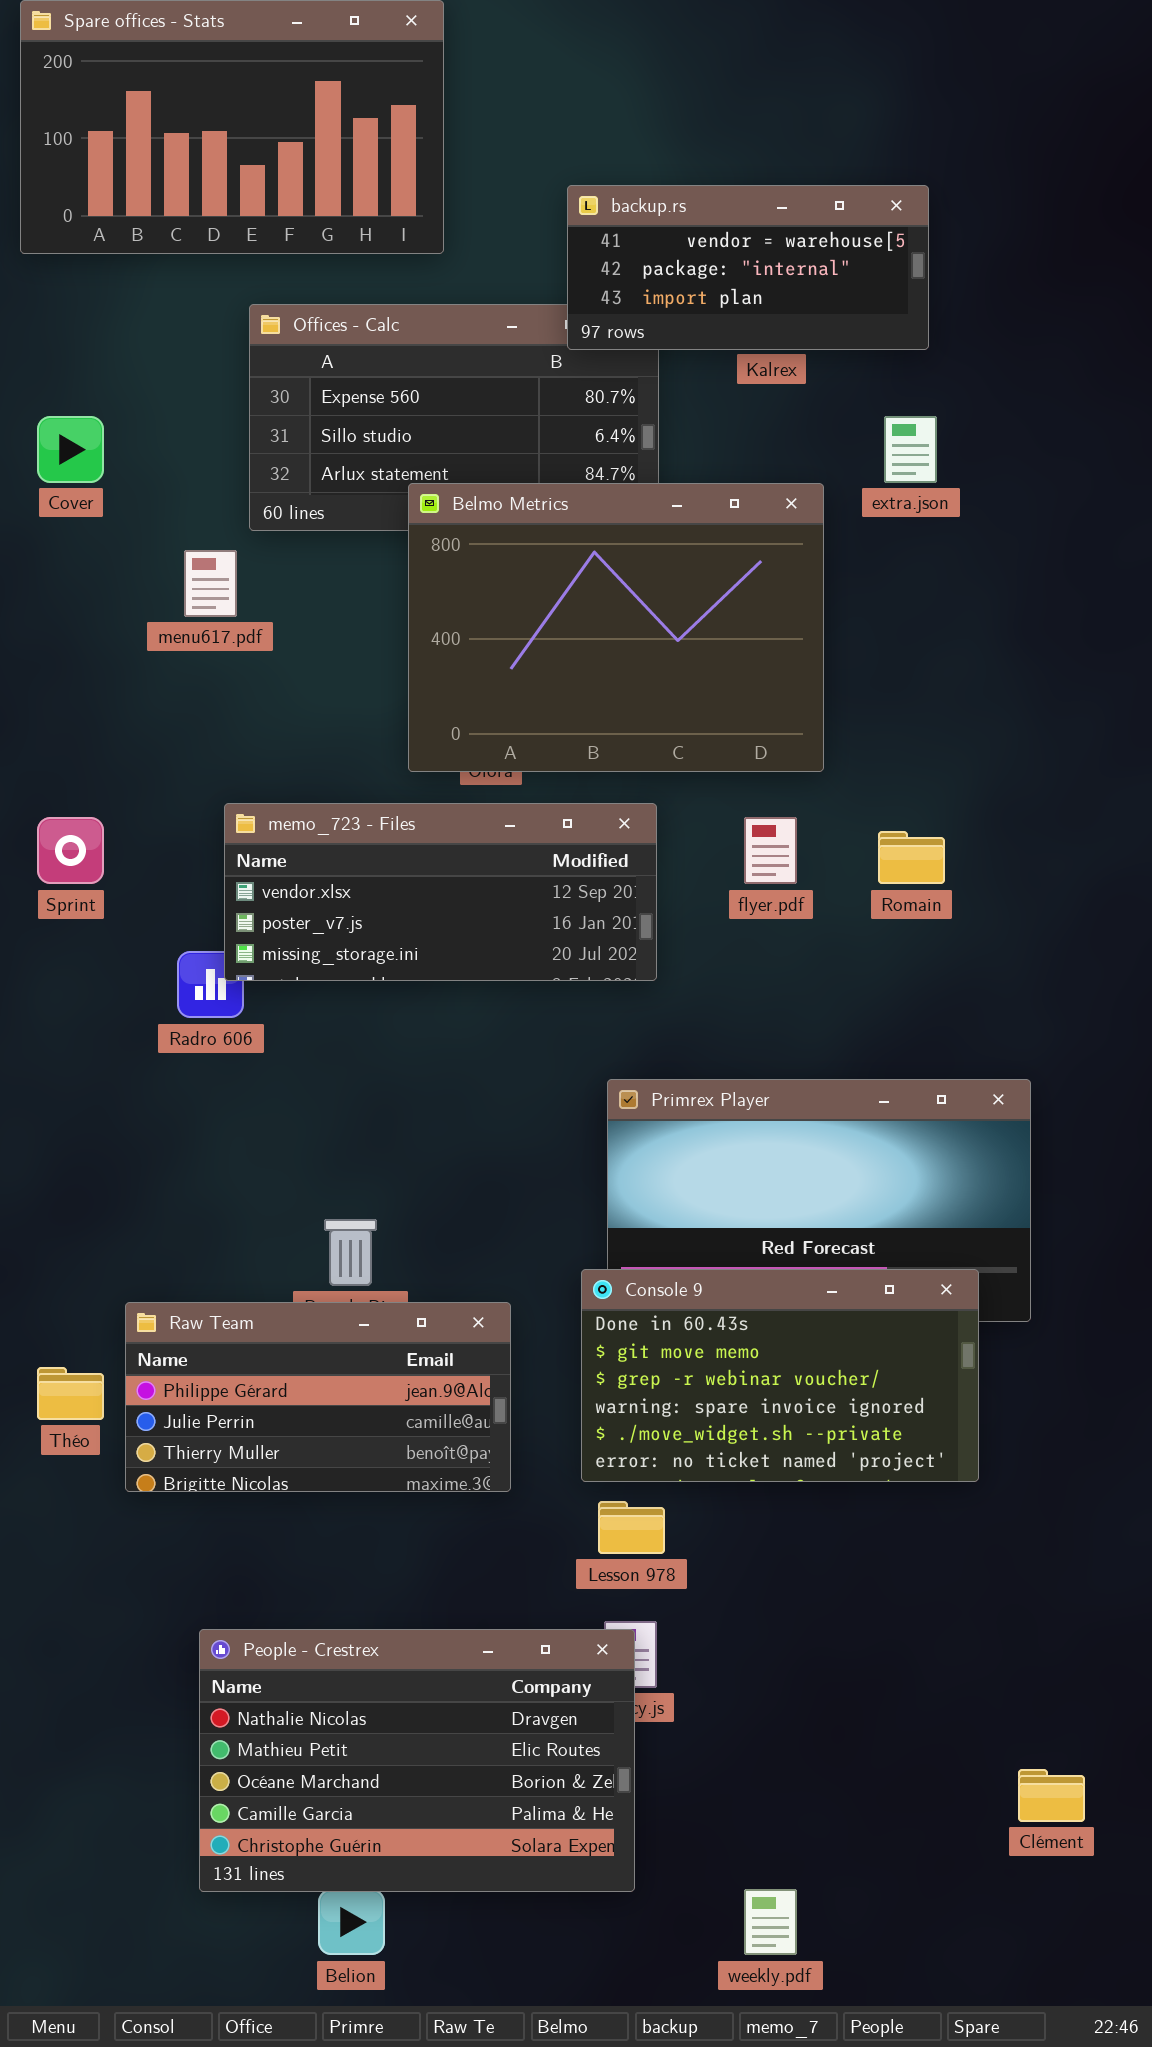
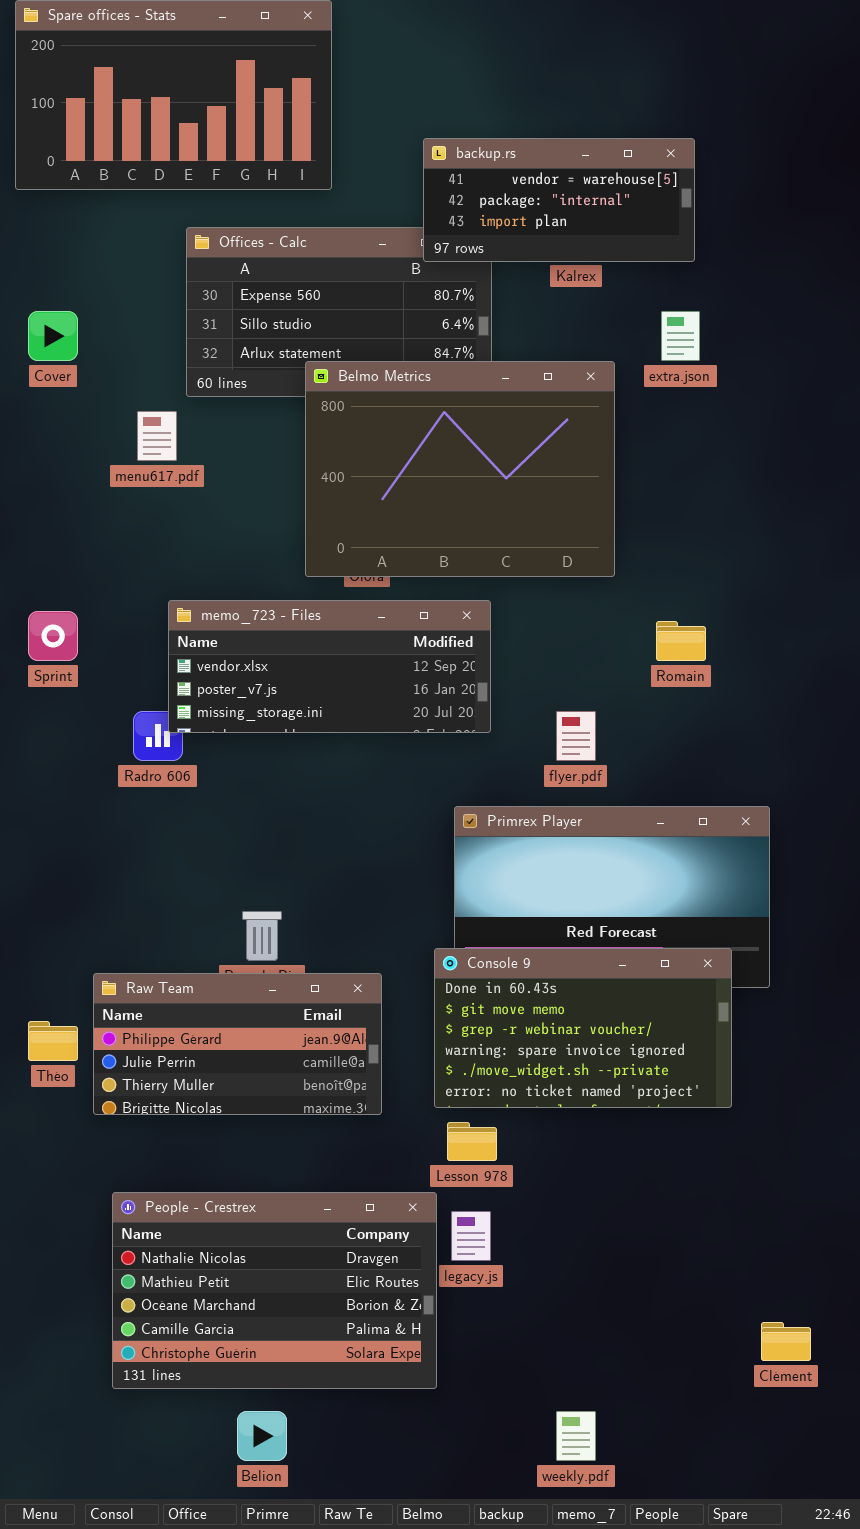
flyer.pdf: [744,817,797,884] -> [556,711,596,761], moved
People - Crestrex: [199,1629,635,1892] -> [112,1192,437,1389], moved

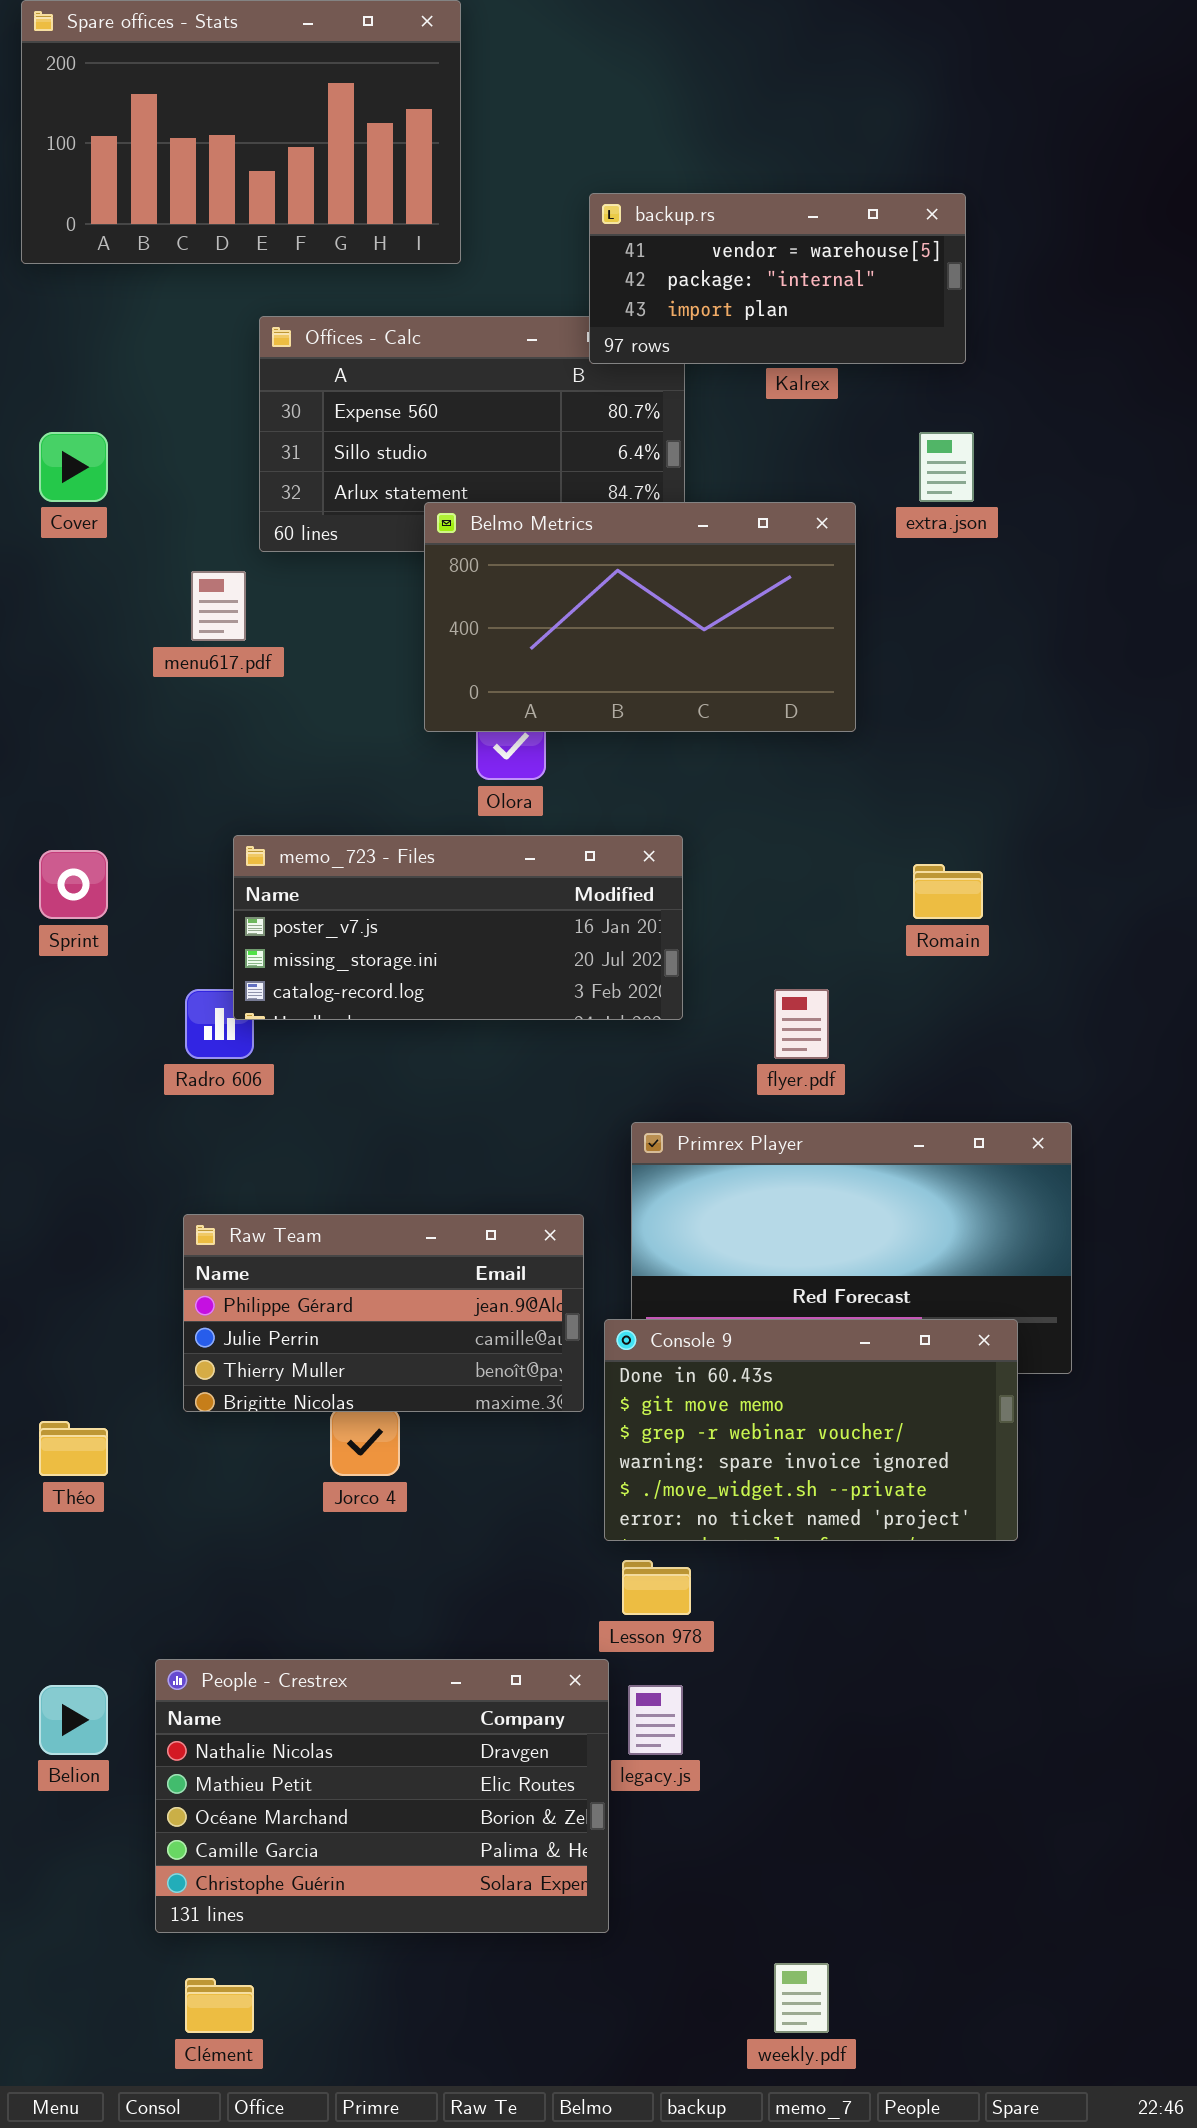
Belmo Metrics: [305,361,615,577] -> [424,502,856,732], resized
memo_723 - Files: [168,600,491,733] -> [233,835,683,1020], scrolled down 1 row
Raw Team: [93,973,382,1115] -> [183,1214,584,1412], moved
Clément: [761,1322,811,1361] -> [185,1978,254,2033], moved
Belion: [237,1411,287,1461] -> [39,1685,108,1755], moved

